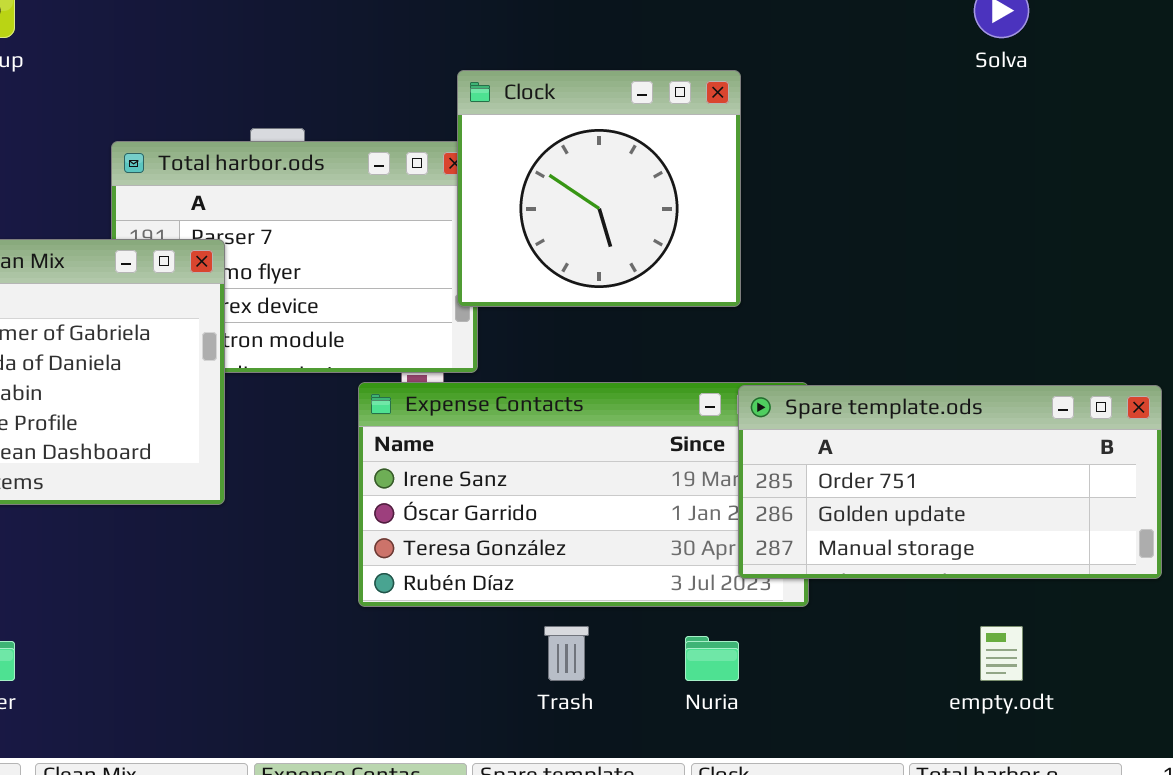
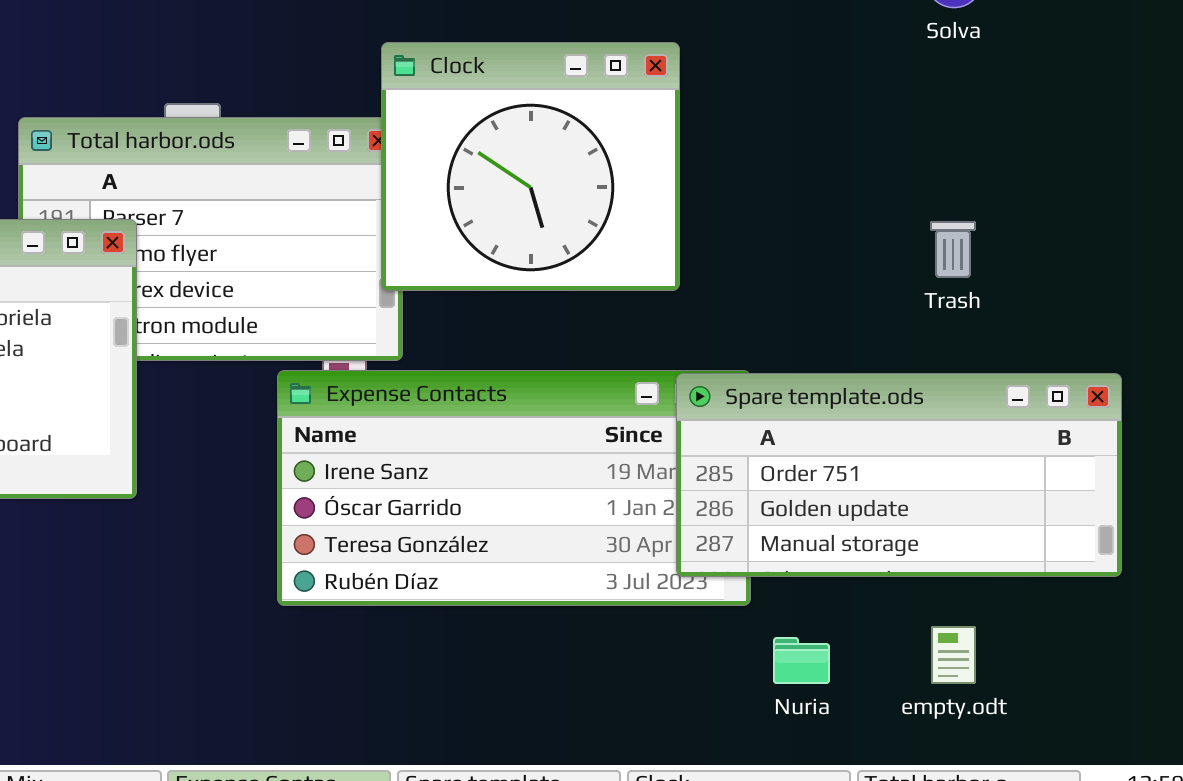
Trash: [544,626,589,681] -> [930,221,976,278], moved
Nuria: [685,636,739,681] -> [773,637,830,684], moved

